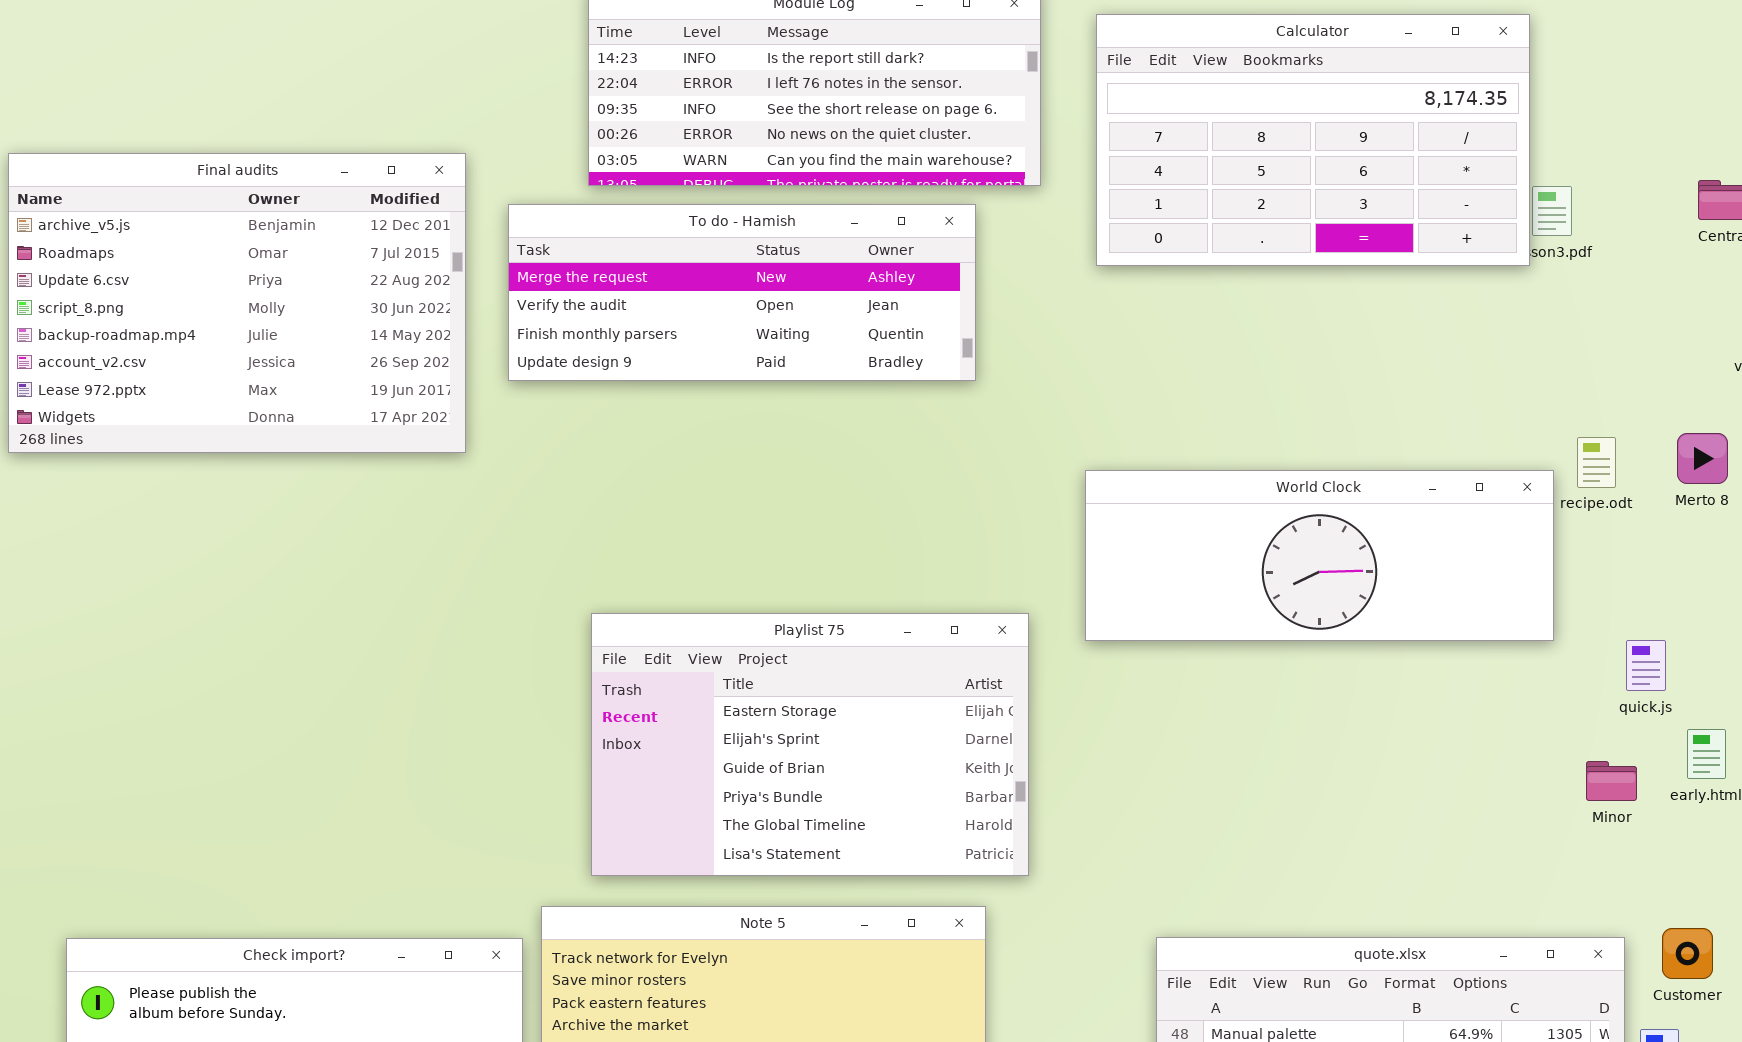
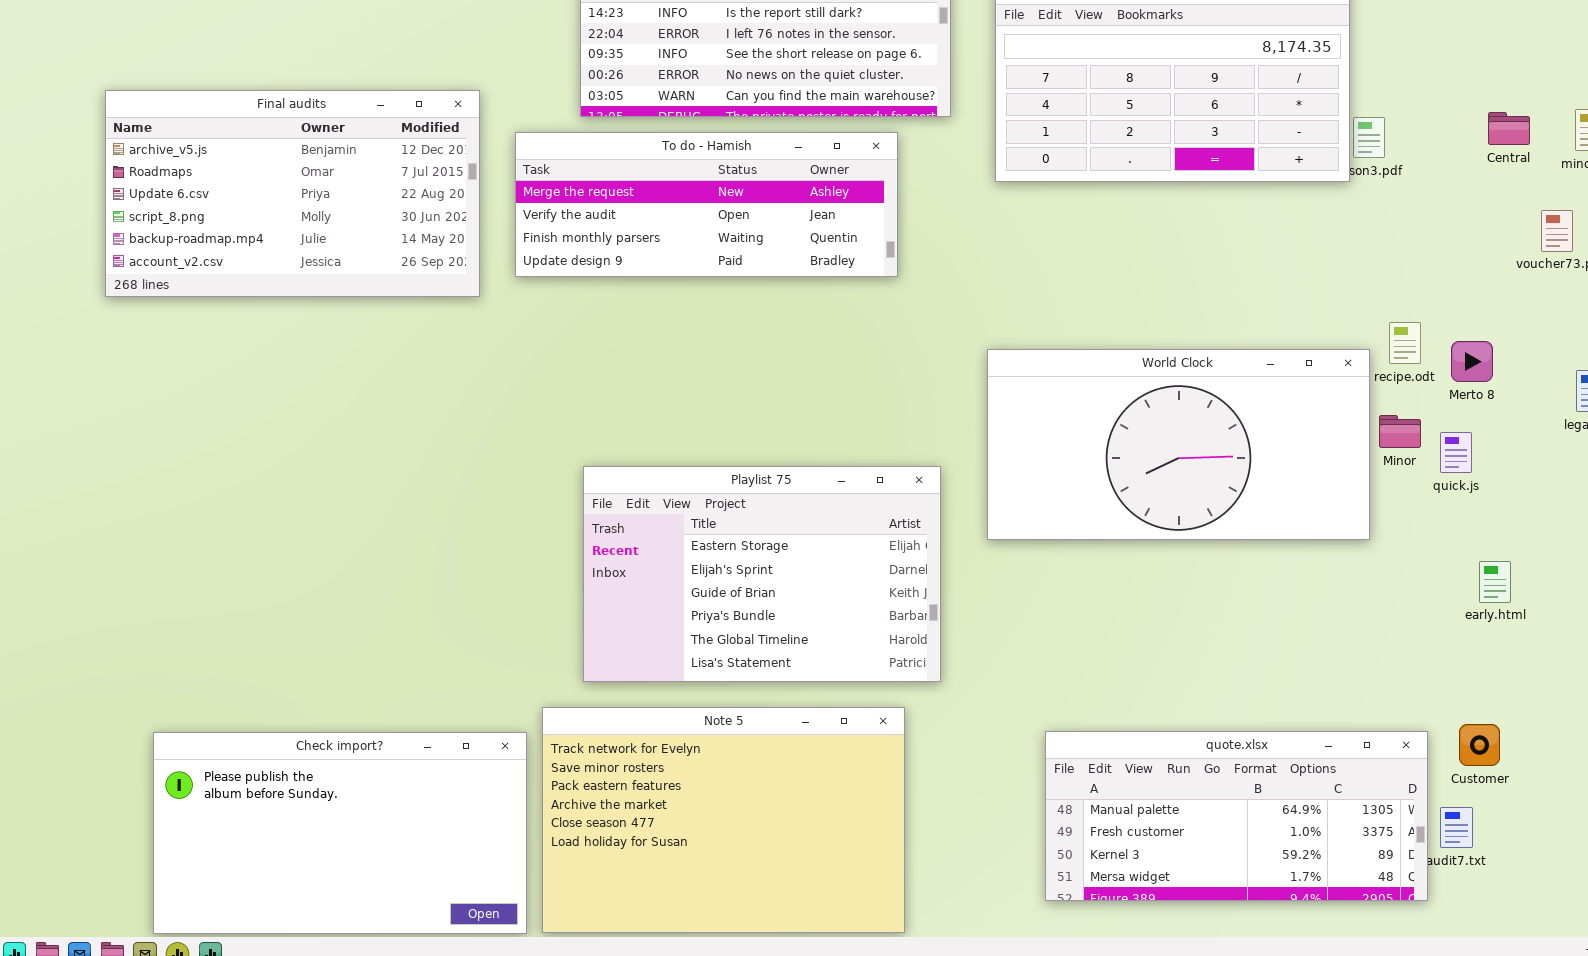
Final audits: [8,153,466,453] -> [105,90,480,297], resized
Merto 8: [1677,433,1728,484] -> [1451,341,1493,382], moved
World Clock: [1085,470,1554,641] -> [987,349,1370,540], resized
quick.js: [1626,640,1666,691] -> [1440,432,1472,473], moved
Minor: [1586,761,1637,801] -> [1379,415,1421,448], moved

